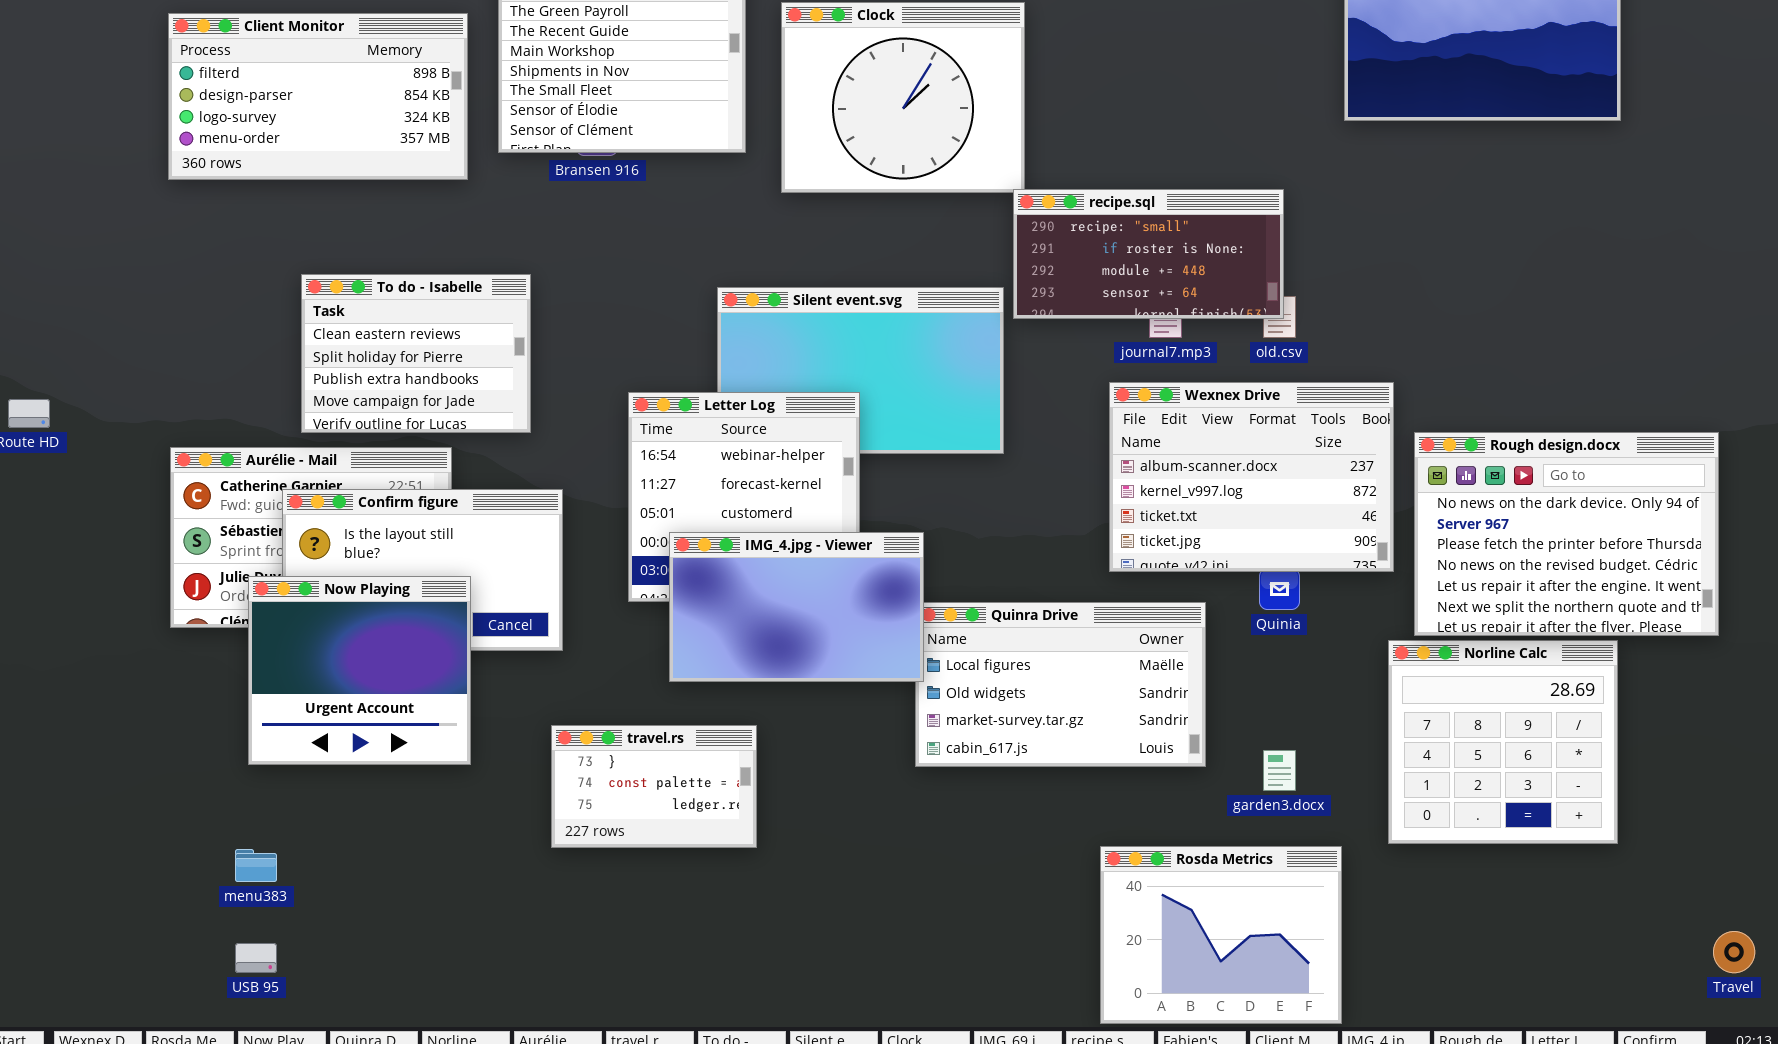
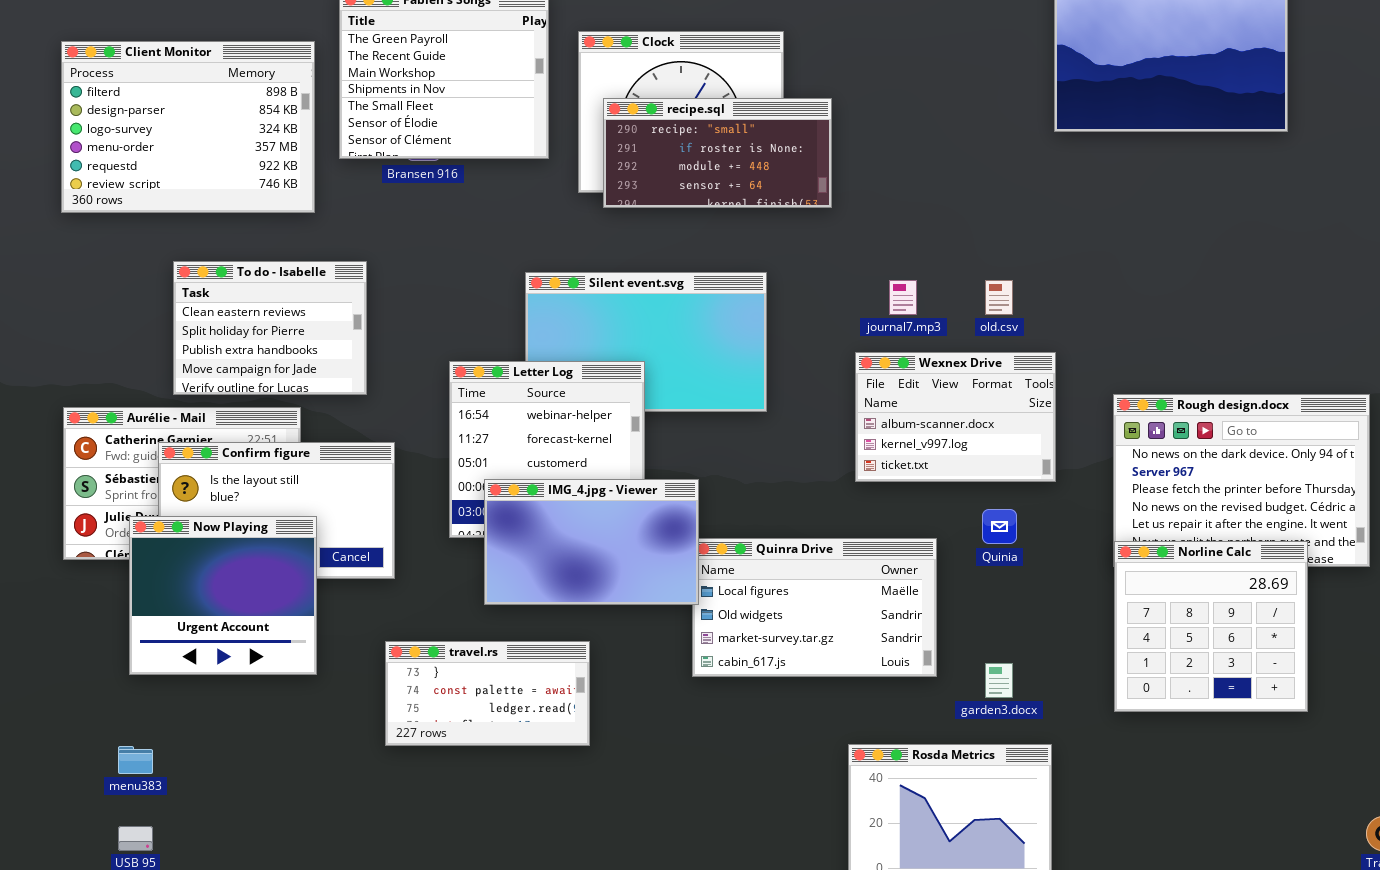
Client Monitor: [168,13,468,180] -> [61,41,315,213], resized
recipe.sql: [1013,189,1284,319] -> [603,98,832,208], moved
Wexnex Drive: [1109,382,1394,572] -> [855,352,1056,482], resized
Norline Calc: [1388,640,1618,844] -> [1114,541,1308,712], moved
travel.rs: [551,725,757,848] -> [385,641,590,746], resized

